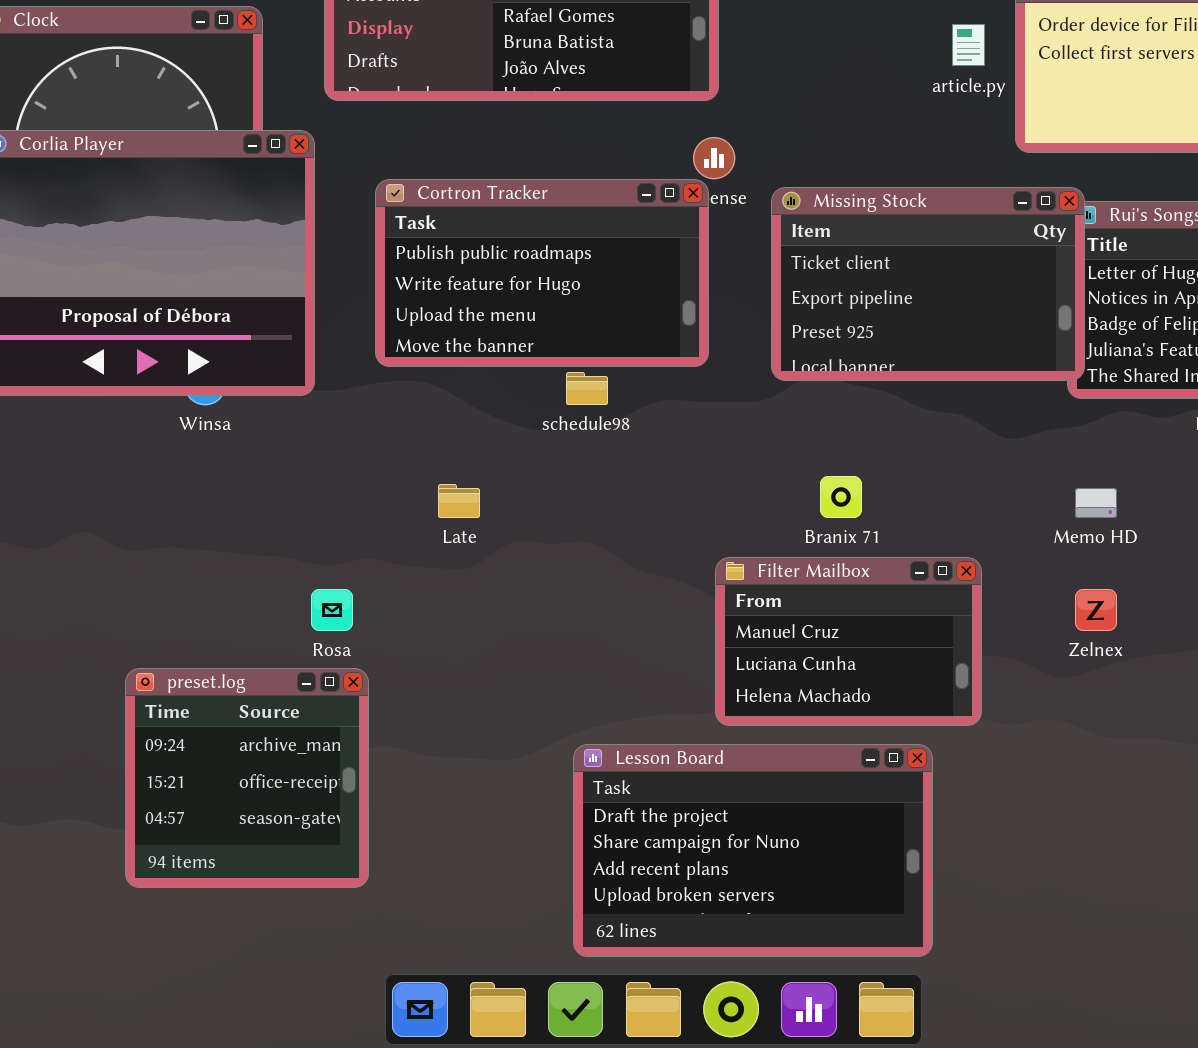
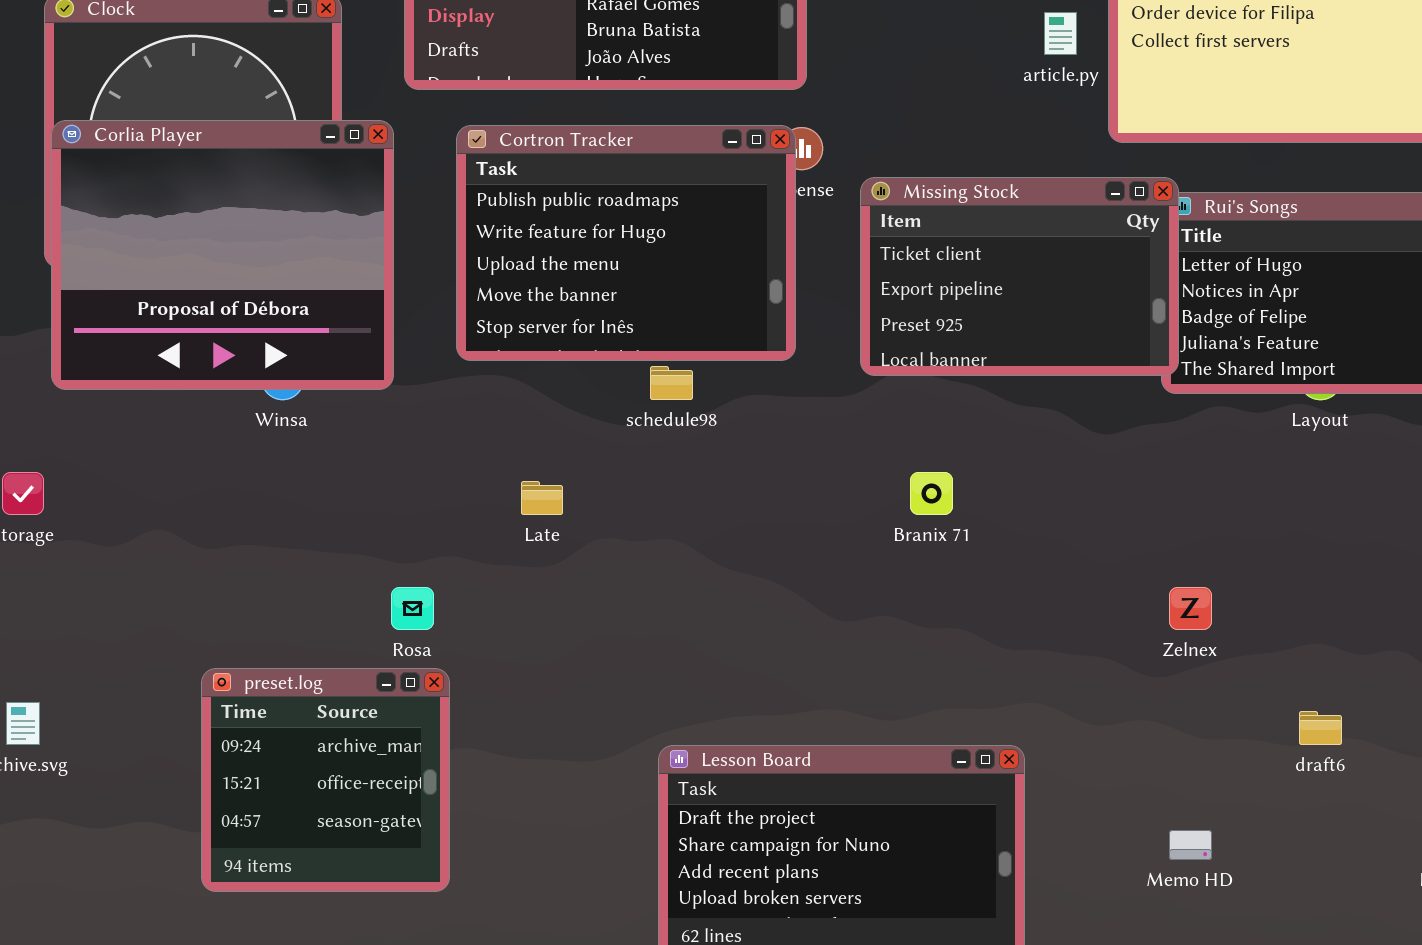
Cortron Tracker: [375,179,709,367] -> [456,125,796,361], resized
Memo HD: [1075,488,1117,518] -> [1169,830,1212,860], moved
Filter Mailbox: [715,557,982,726] -> none, closed

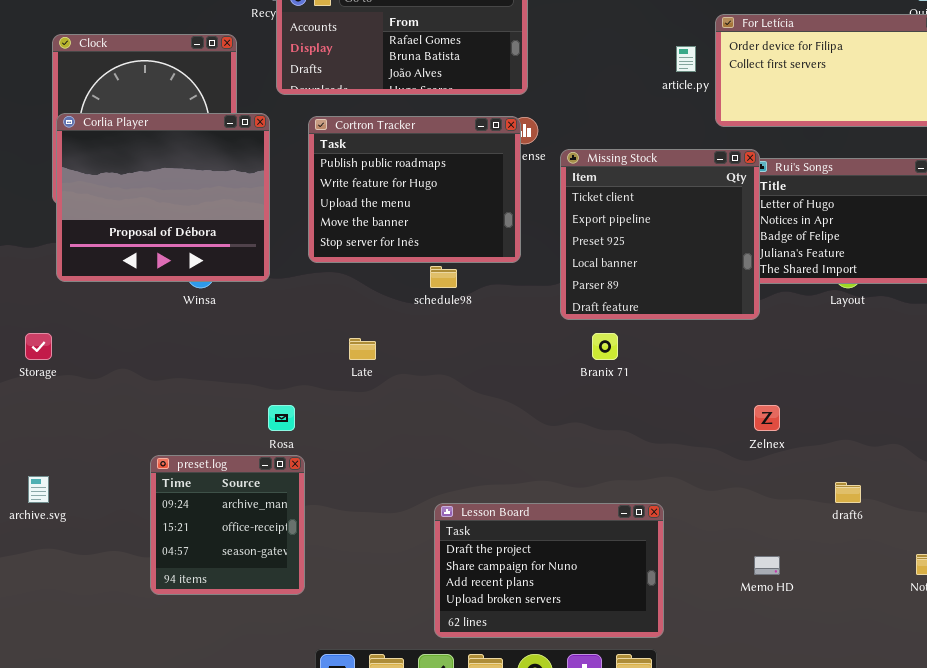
Missing Stock: [860,177,1179,376] -> [560,149,760,320], resized

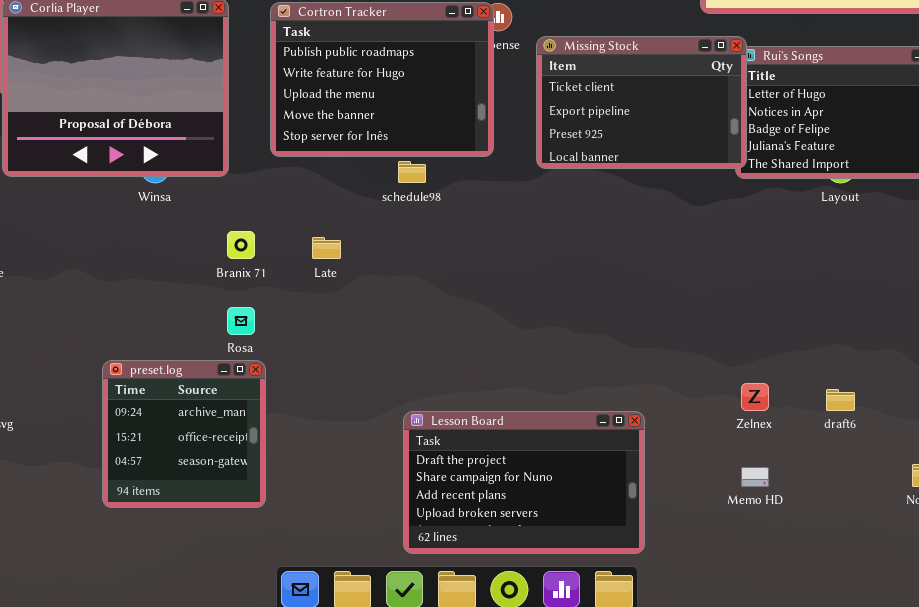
Missing Stock: [560,149,760,320] -> [536,36,747,169], resized
Branix 71: [592,333,618,360] -> [227,231,255,259], moved
Zelnex: [754,405,780,431] -> [741,383,769,411], moved

